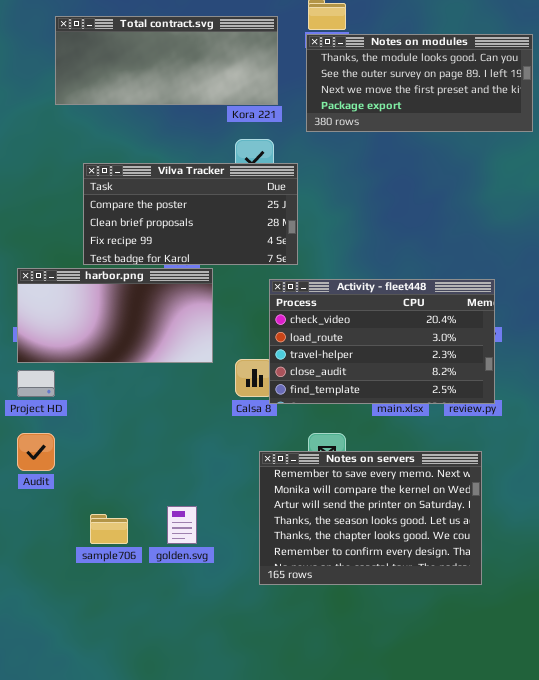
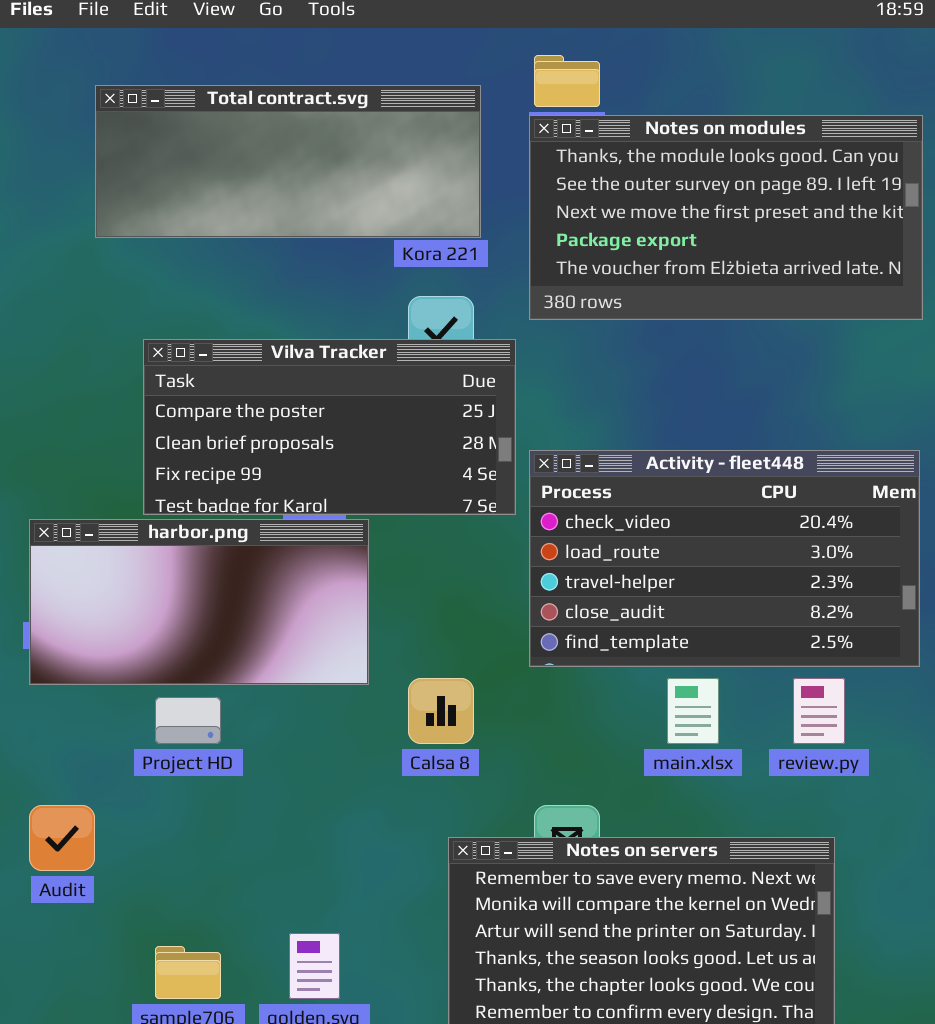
Notes on modules: [306,34,533,132] -> [529,115,923,320], resized
Activity - fleet448: [269,279,495,404] -> [529,450,920,667], moved
Project HD: [17,370,55,397] -> [155,697,221,744], moved

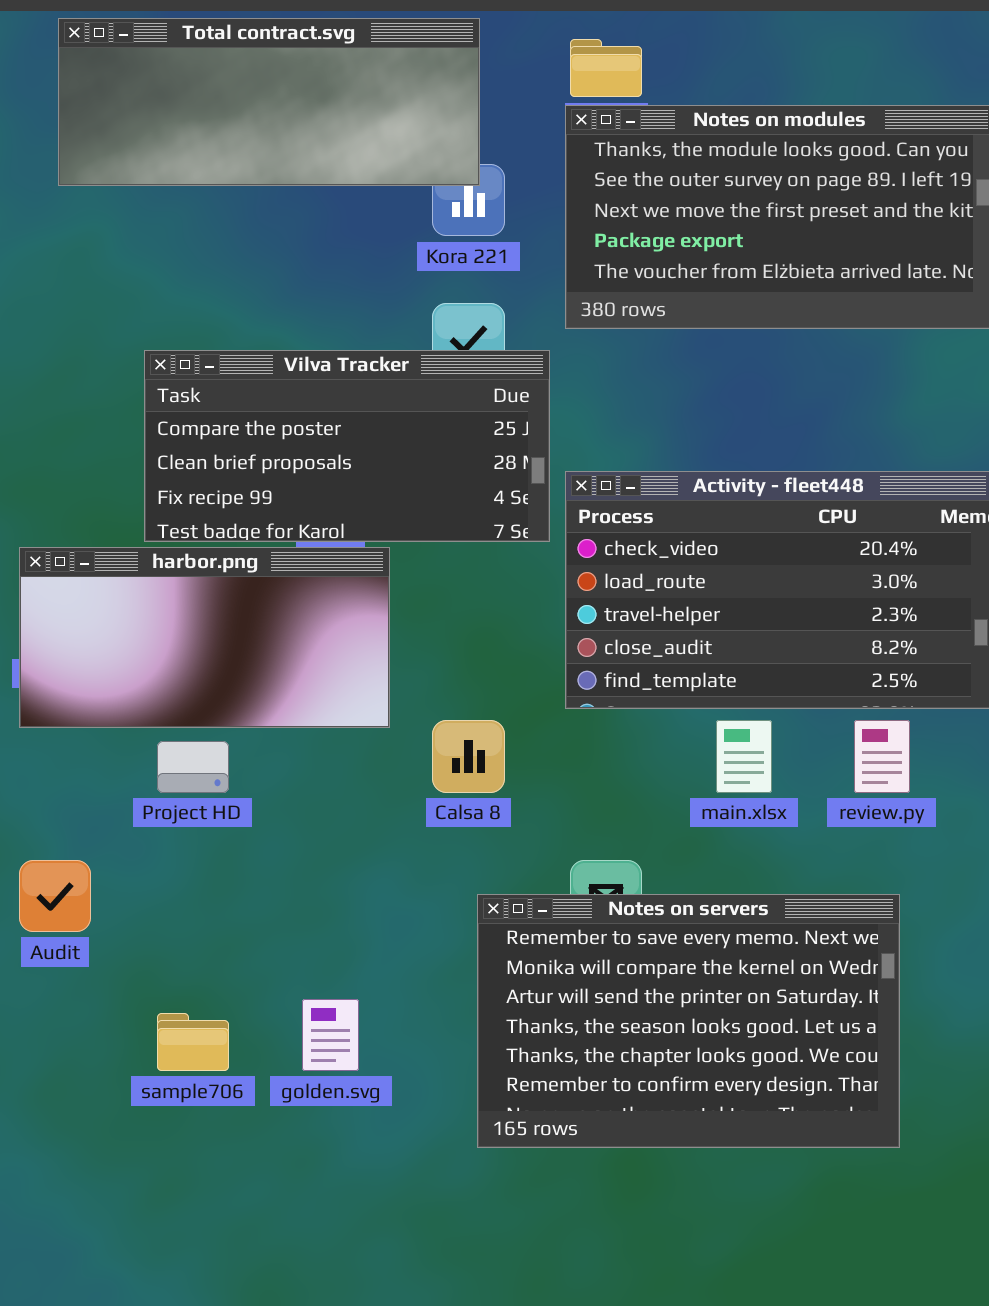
Total contract.svg: [95,85,481,238] -> [58,18,480,186], moved

